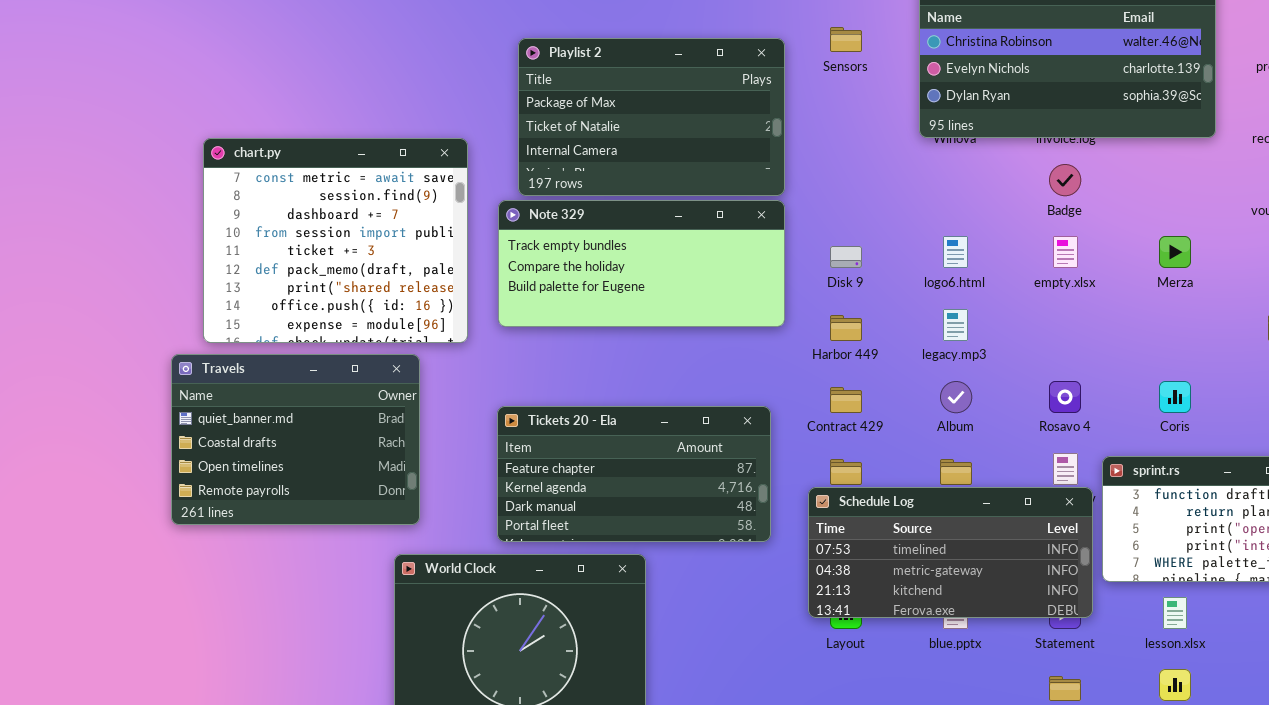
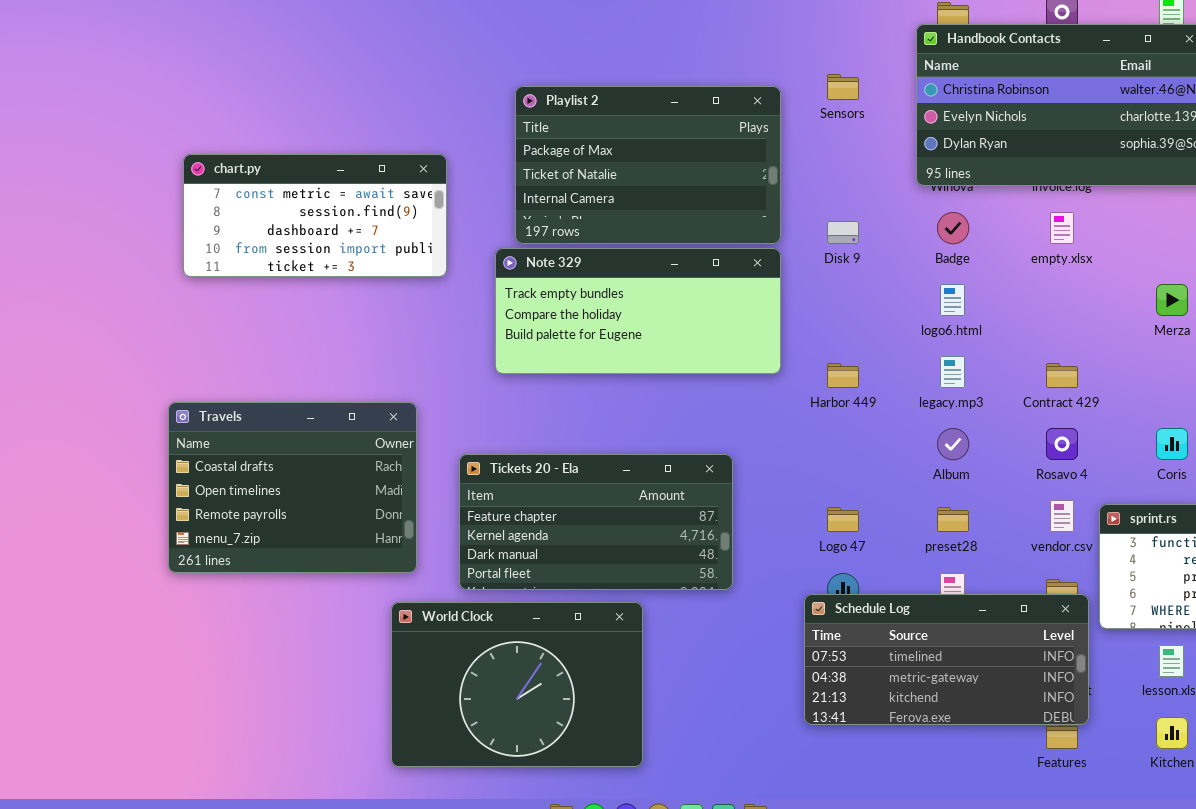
chart.py: [203,138,468,343] -> [183,154,447,277], moved, resized
Badge: [1049,164,1081,196] -> [937,212,969,244], moved
empty.xlsx: [1053,236,1078,268] -> [1050,212,1074,244], moved
Disk 9: [830,246,862,268] -> [827,221,859,244], moved
Travels: [171,354,420,525] -> [168,402,417,573], scrolled down 1 row
Contract 429: [830,387,862,413] -> [1046,363,1078,388], moved
Tickets 20 - Ela: [497,406,771,542] -> [459,454,733,590], moved
Schedule Log: [808,487,1093,618] -> [804,594,1089,725], moved

